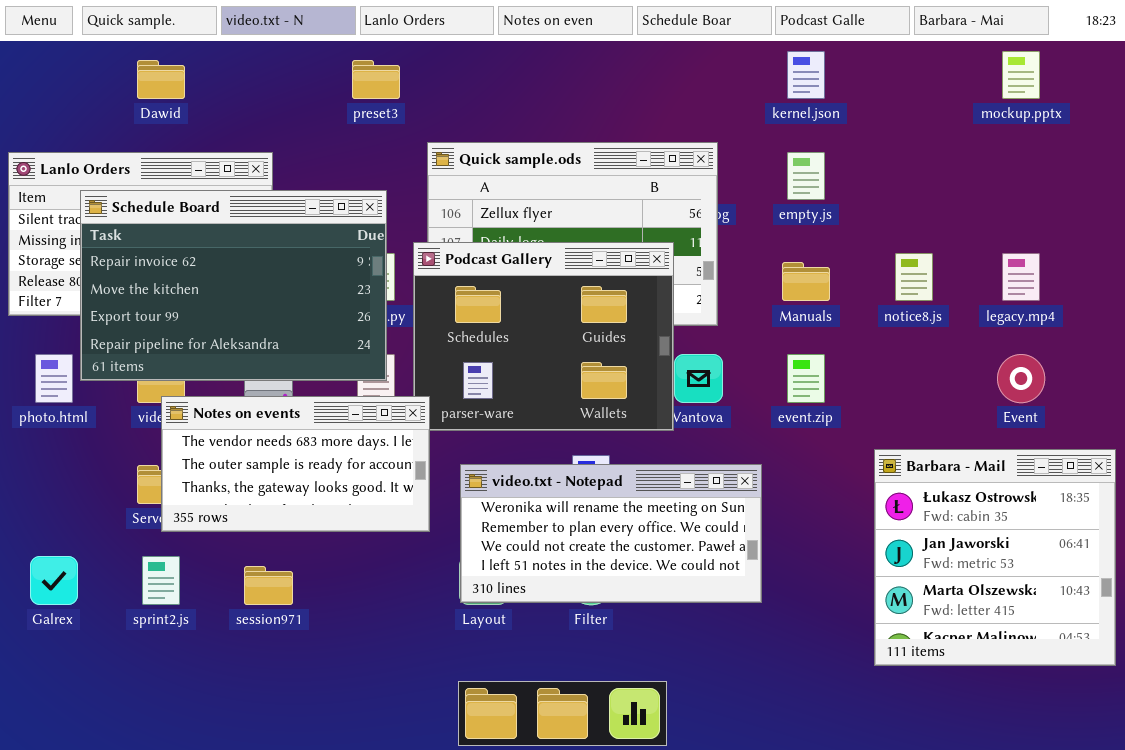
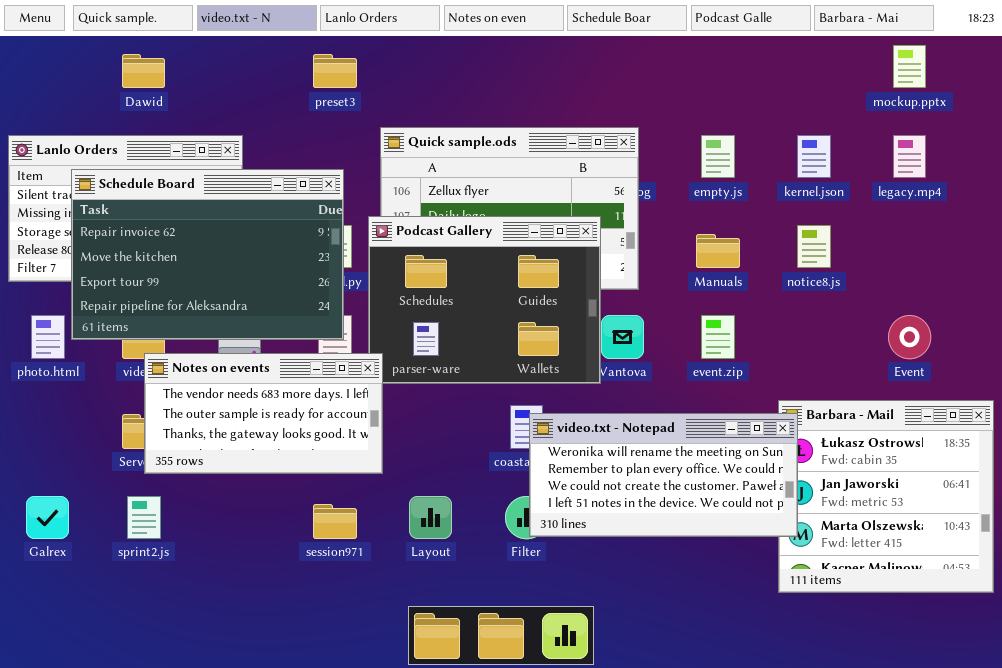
kernel.json: [787,51,825,99] -> [797,135,831,178], moved
legacy.mp4: [1002,253,1040,301] -> [893,135,926,178], moved
video.txt - Notepad: [460,464,762,603] -> [529,413,798,537], moved
session971: [244,566,293,605] -> [313,504,357,539], moved

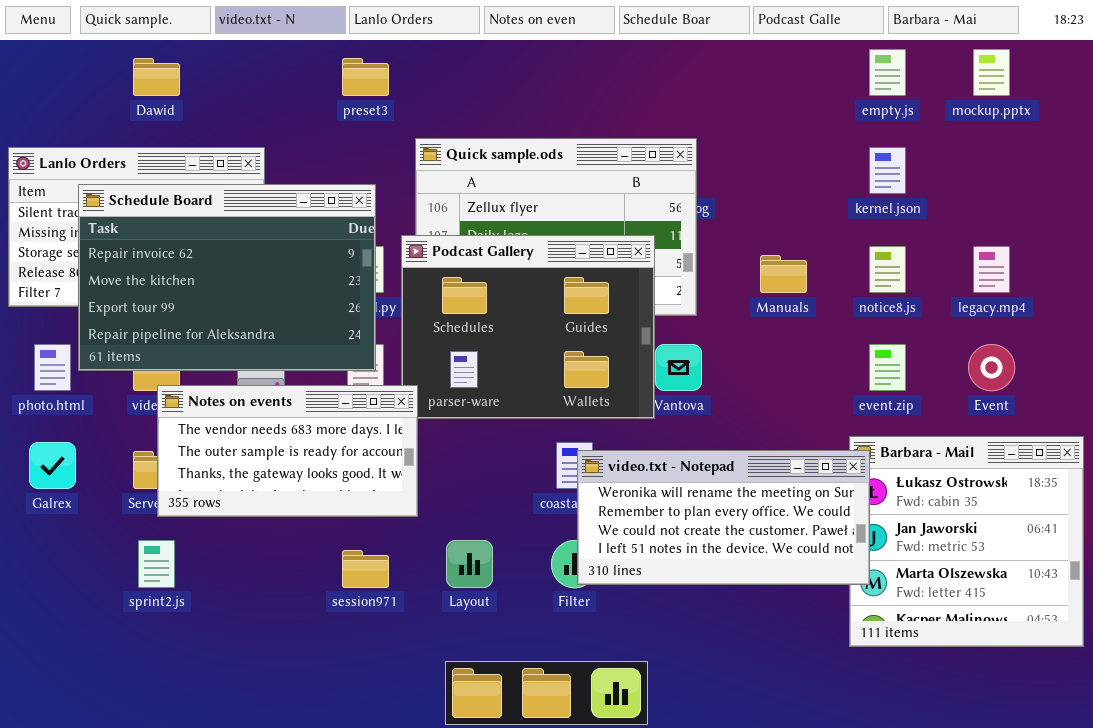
empty.js: [701,135,735,178] -> [869,49,906,96], moved
legacy.mp4: [893,135,926,178] -> [973,246,1010,293], moved
event.zip: [701,315,735,359] -> [869,344,906,391], moved
Galrex: [26,496,69,539] -> [29,442,76,489], moved

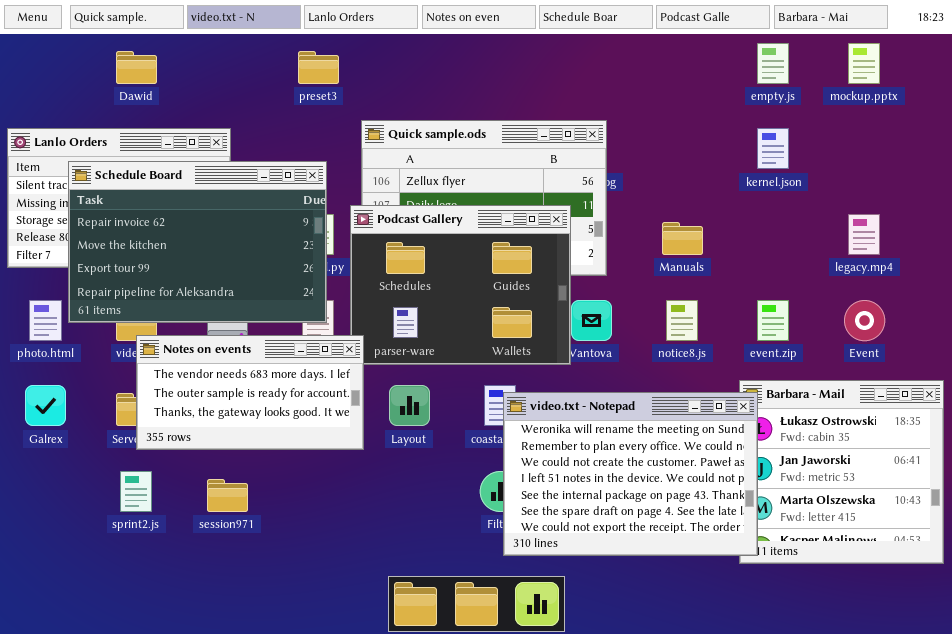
notice8.js: [869,246,906,293] -> [666,300,698,341], moved
video.txt - Notepad: [577,450,870,585] -> [503,392,758,556], resized
Layout: [446,540,493,588] -> [389,385,430,426], moved
session971: [342,550,389,588] -> [207,479,248,512], moved

